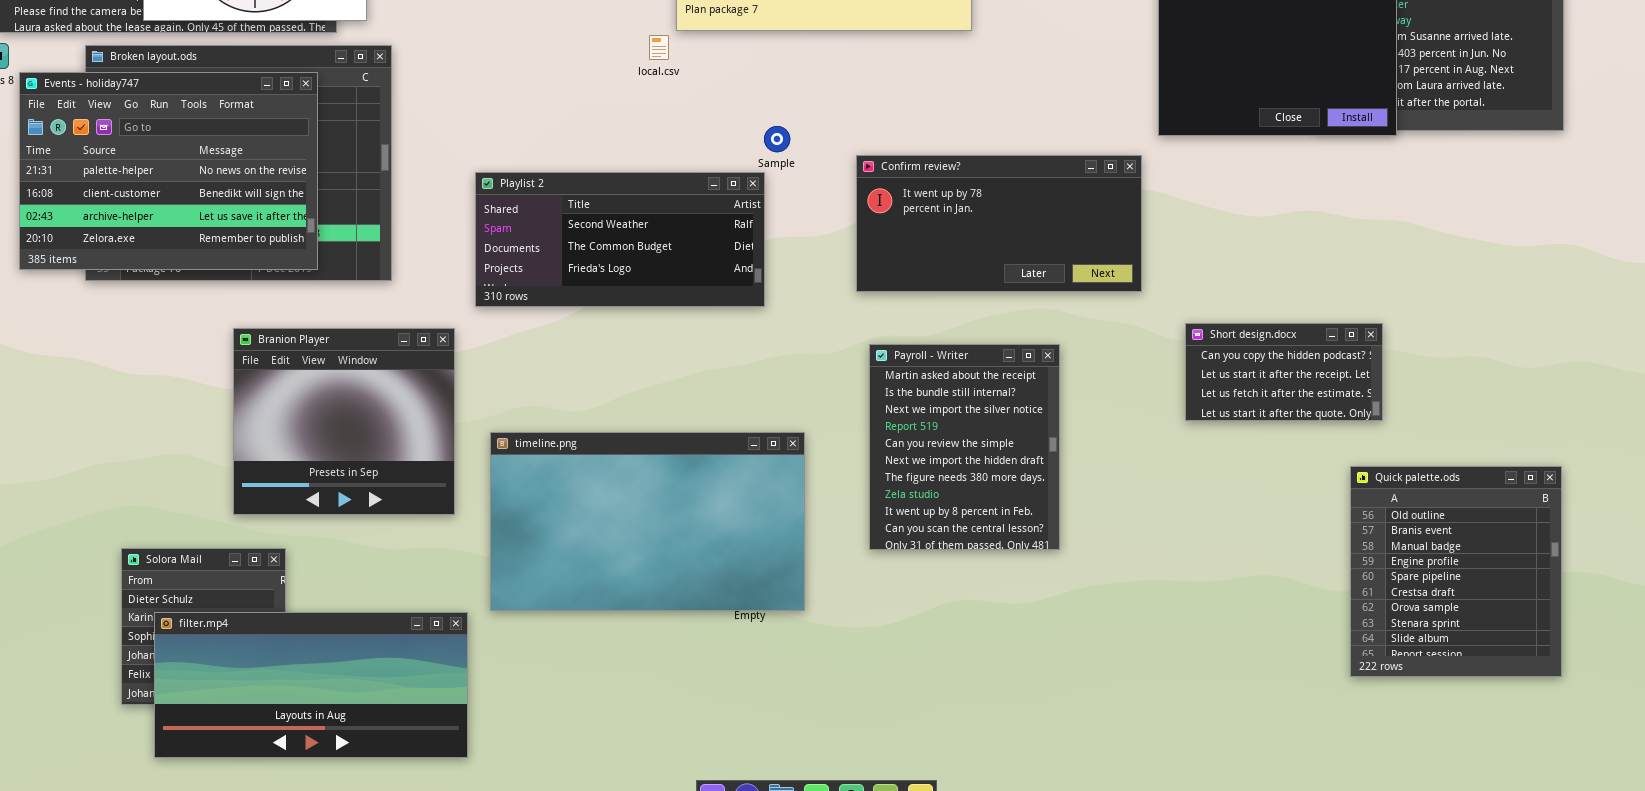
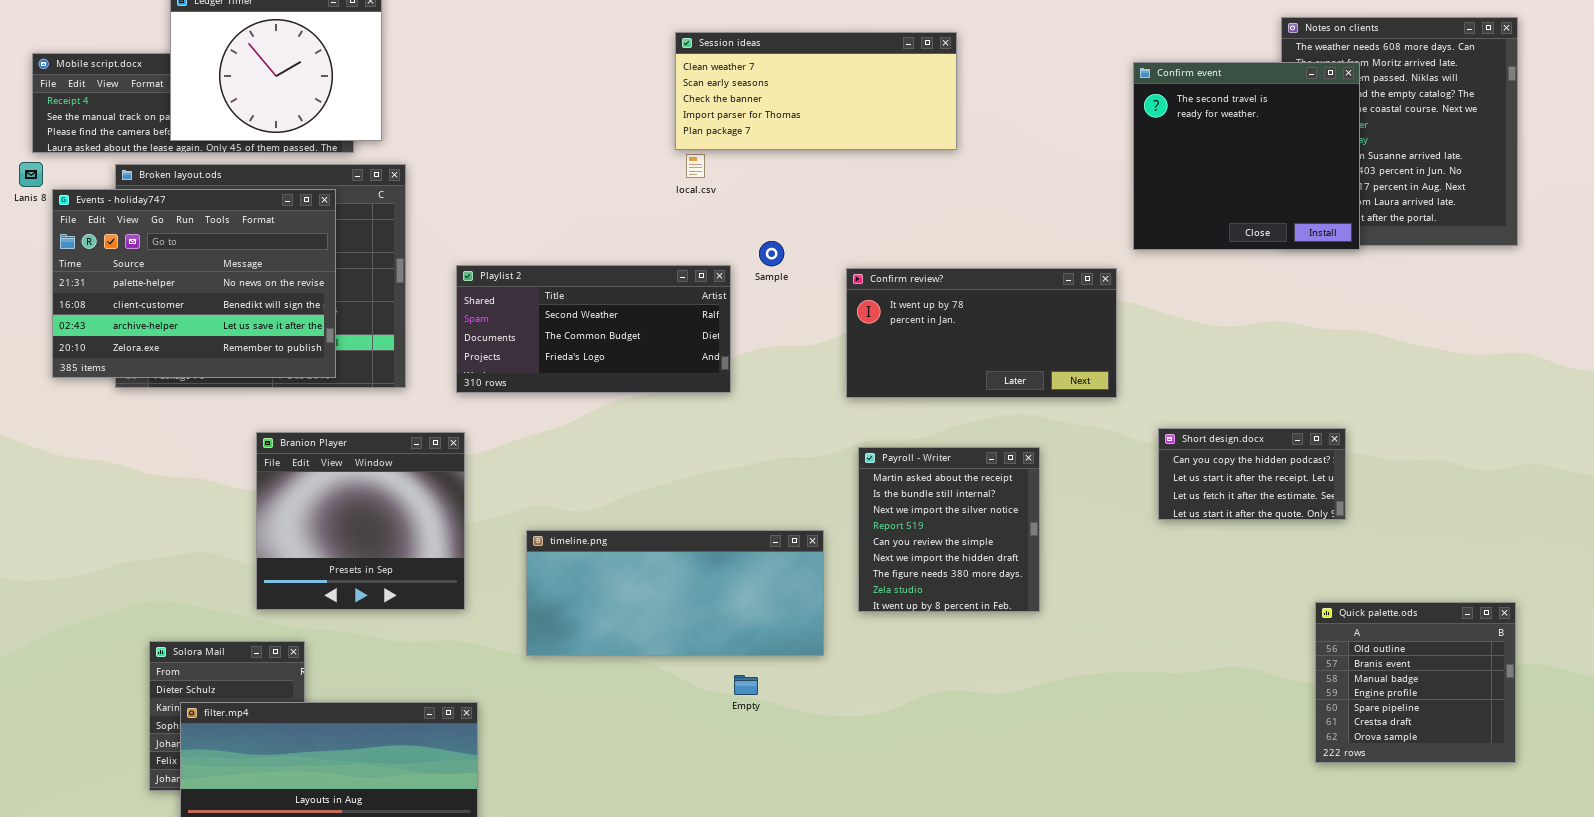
local.csv: [649,35,669,60] -> [686,154,705,178], moved
Playlist 2: [475,172,765,307] -> [456,265,731,393], moved
Payroll - Writer: [869,344,1060,550] -> [858,447,1040,612], resized
timeline.png: [490,432,805,611] -> [526,530,824,656], moved, resized
Quick palette.ods: [1350,466,1562,677] -> [1315,602,1516,763], resized

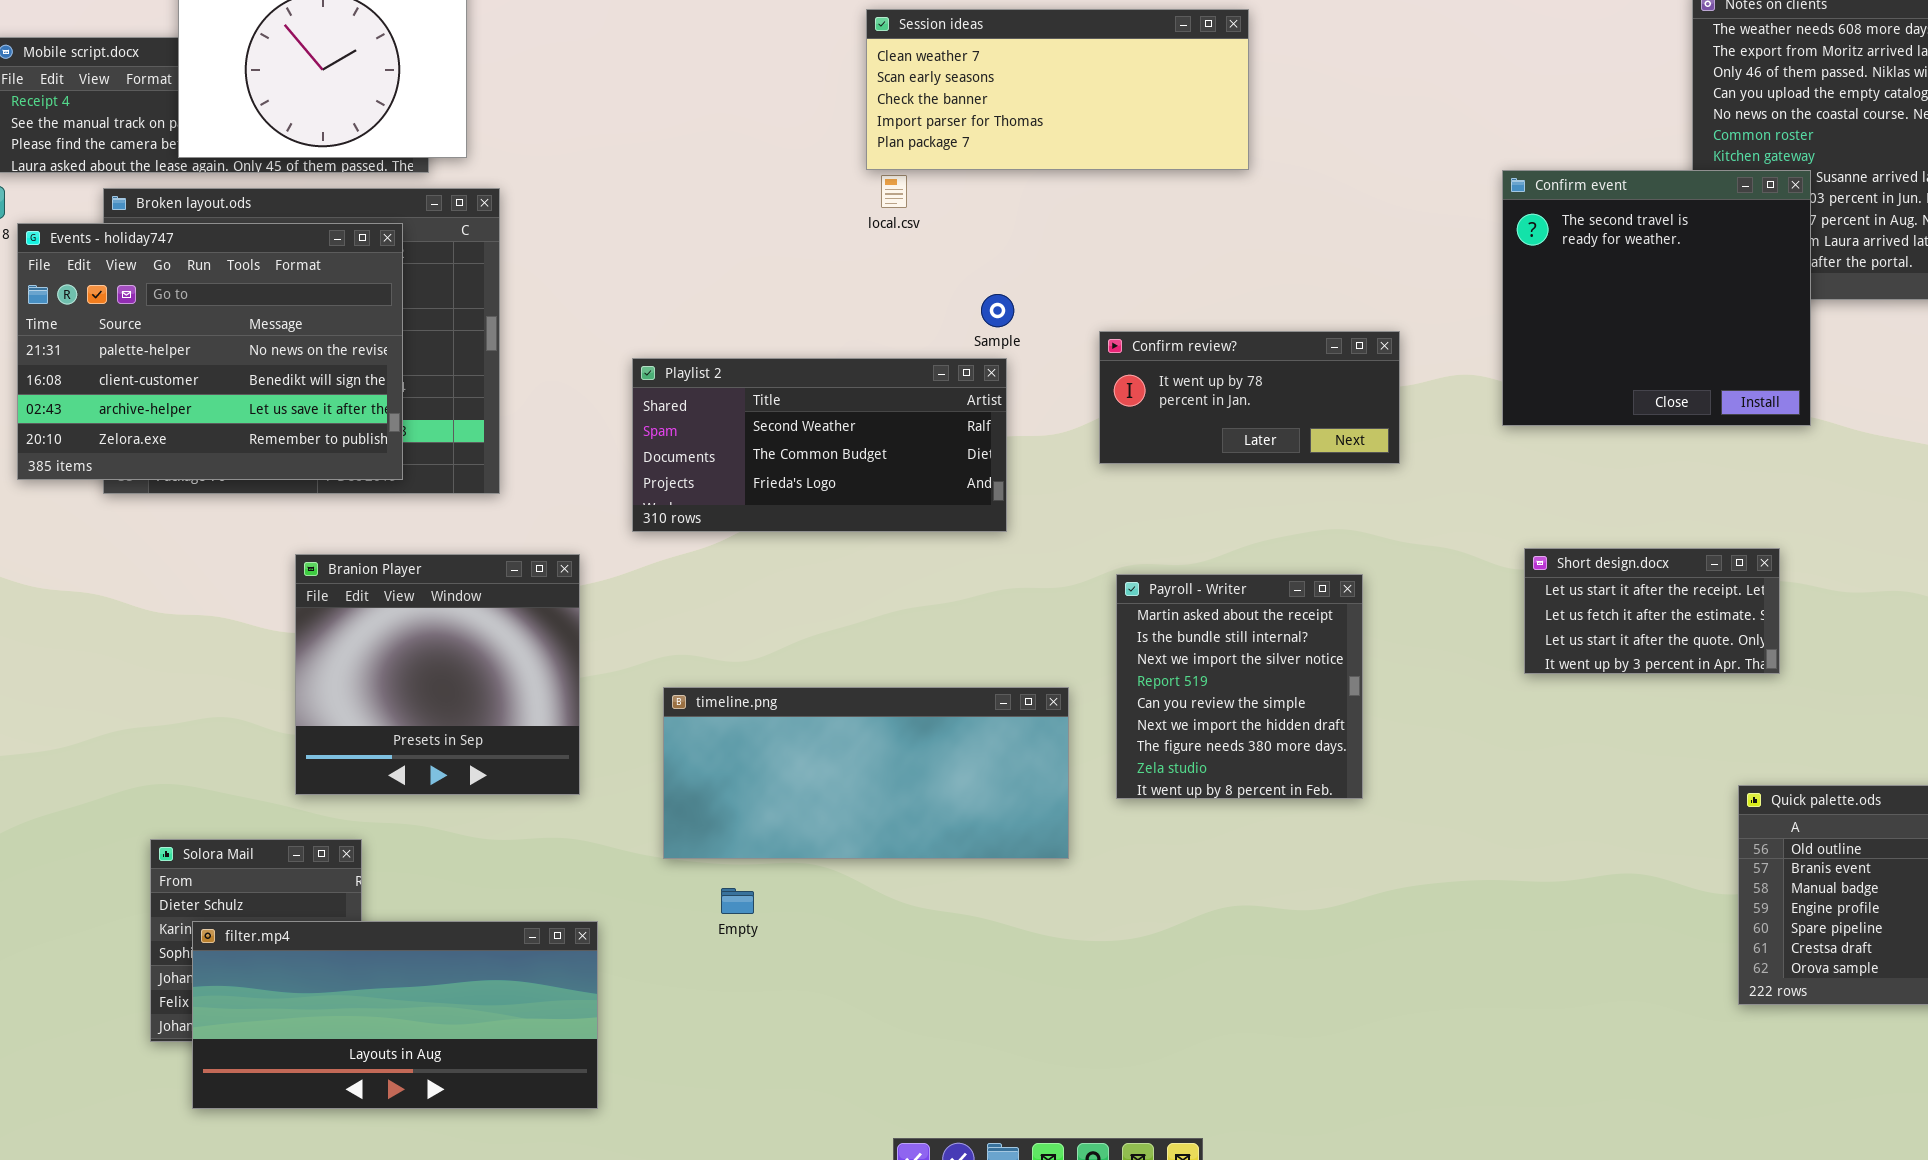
Confirm event: [1133,62,1360,250] -> [1502,170,1811,426], moved
Playlist 2: [456,265,731,393] -> [632,358,1007,532], moved
Confirm review?: [846,268,1117,398] -> [1099,331,1400,464], resized
Short design.docx: [1158,428,1346,520] -> [1524,548,1780,674], scrolled down 1 row
Empty: [734,675,758,695] -> [721,888,754,914], moved

